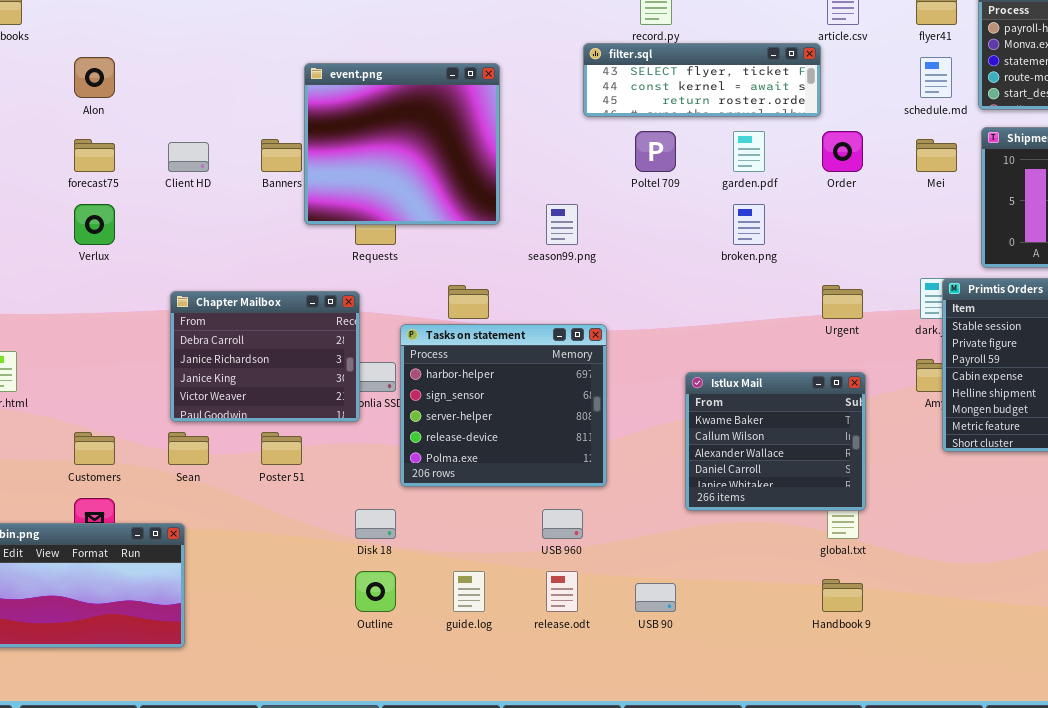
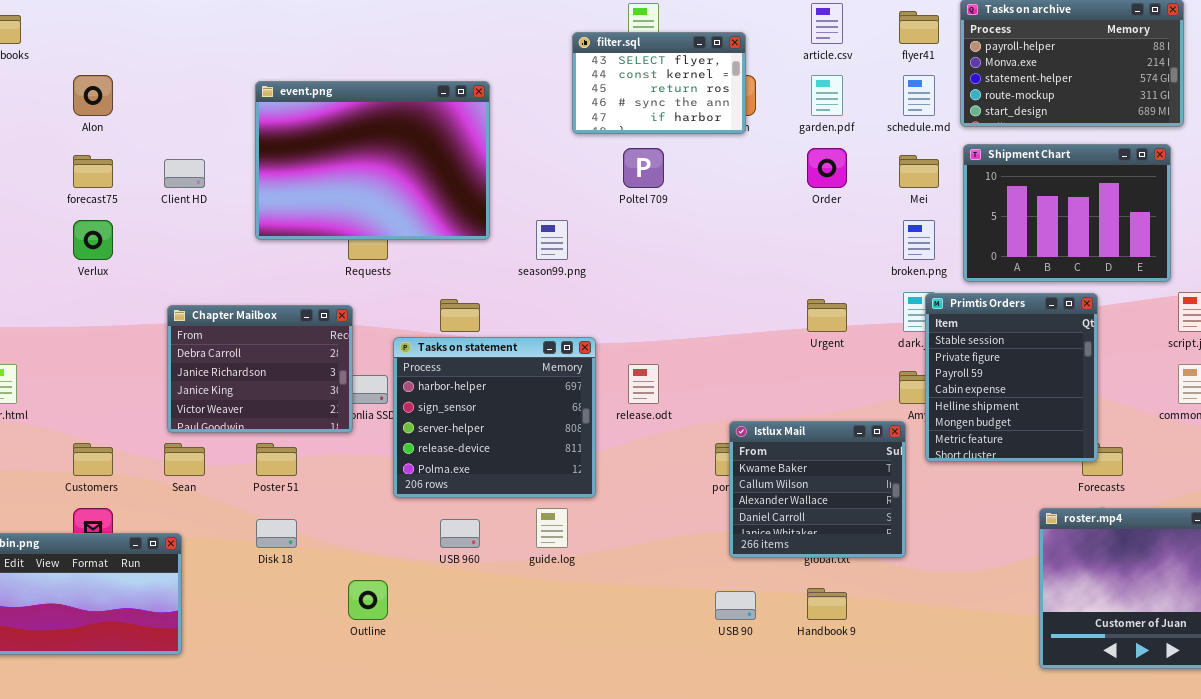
filter.sql: [583,43,821,117] -> [572,32,746,134], resized
event.png: [304,63,500,225] -> [255,81,490,240], resized
garden.pdf: [733,131,765,172] -> [811,75,843,116], moved
broken.png: [733,204,765,245] -> [903,220,935,260], moved
Istlux Mail: [685,372,866,511] -> [729,421,906,558], moved
Disk 18: [355,509,396,539] -> [256,519,297,548], moved
USB 960: [542,509,583,539] -> [440,519,480,548], moved
guide.log: [453,571,485,612] -> [536,508,568,548], moved
release.odt: [546,571,578,612] -> [628,364,659,404], moved
USB 90: [635,583,676,612] -> [715,591,756,620], moved

